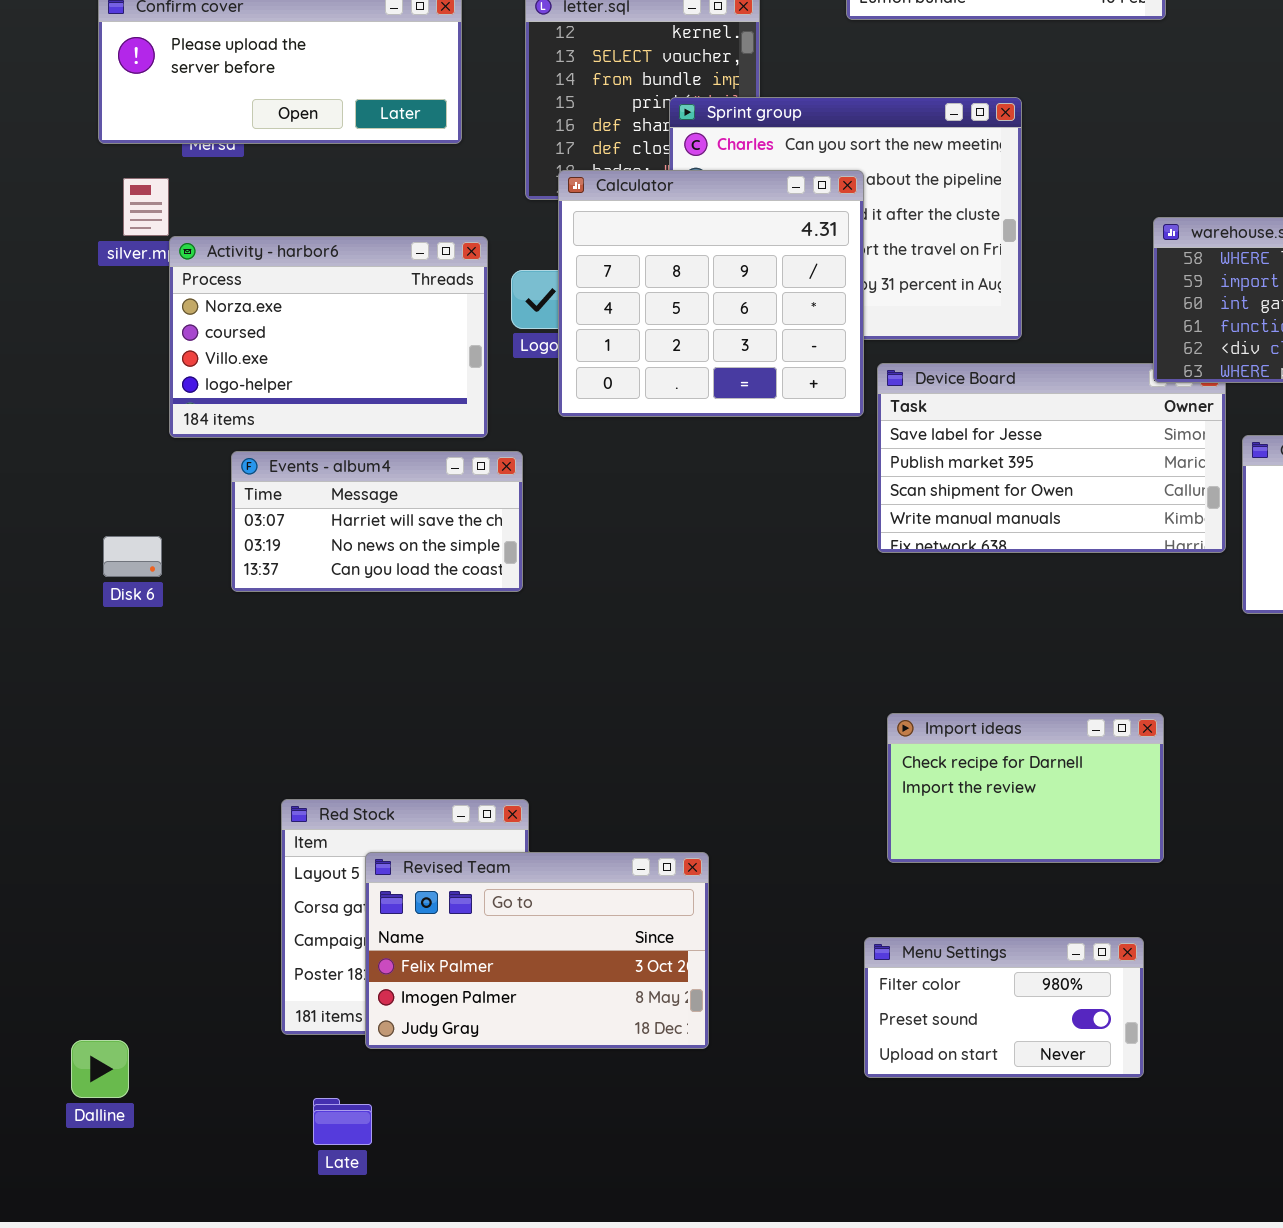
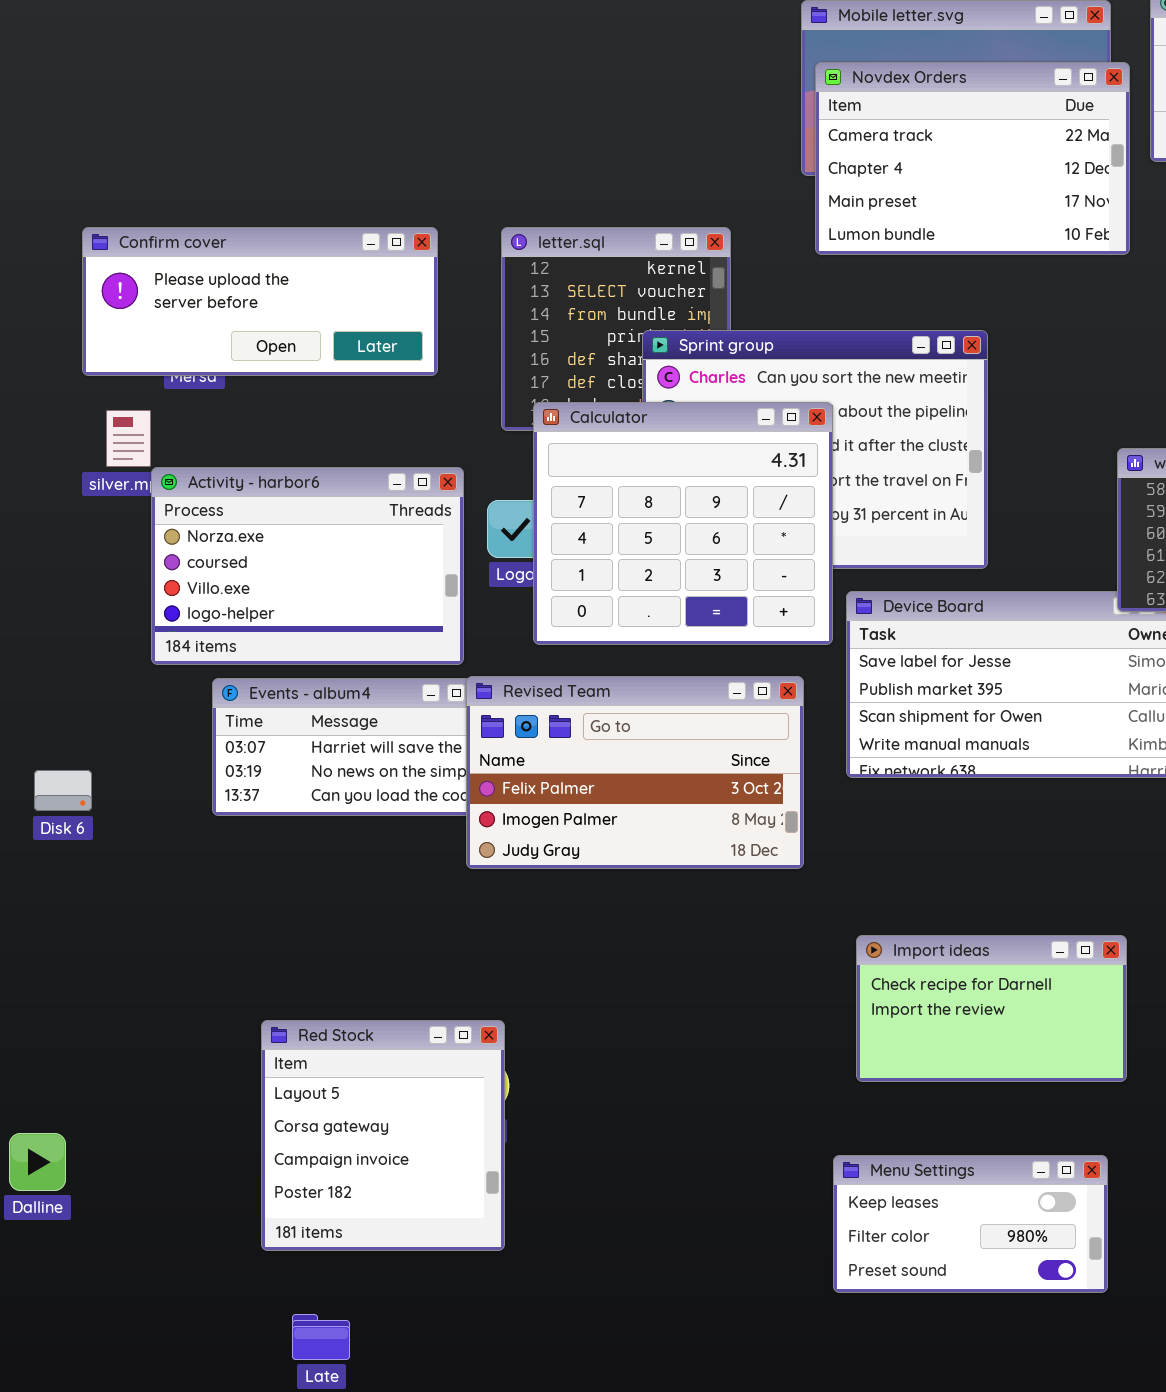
Disk 6: [103,536,162,577] -> [34,770,92,811], moved
Revised Team: [365,852,709,1049] -> [466,676,804,869], moved
Menu Settings: [864,937,1144,1078] -> [833,1155,1108,1293], scrolled up 1 row
Dalline: [71,1040,129,1098] -> [9,1133,66,1191], moved

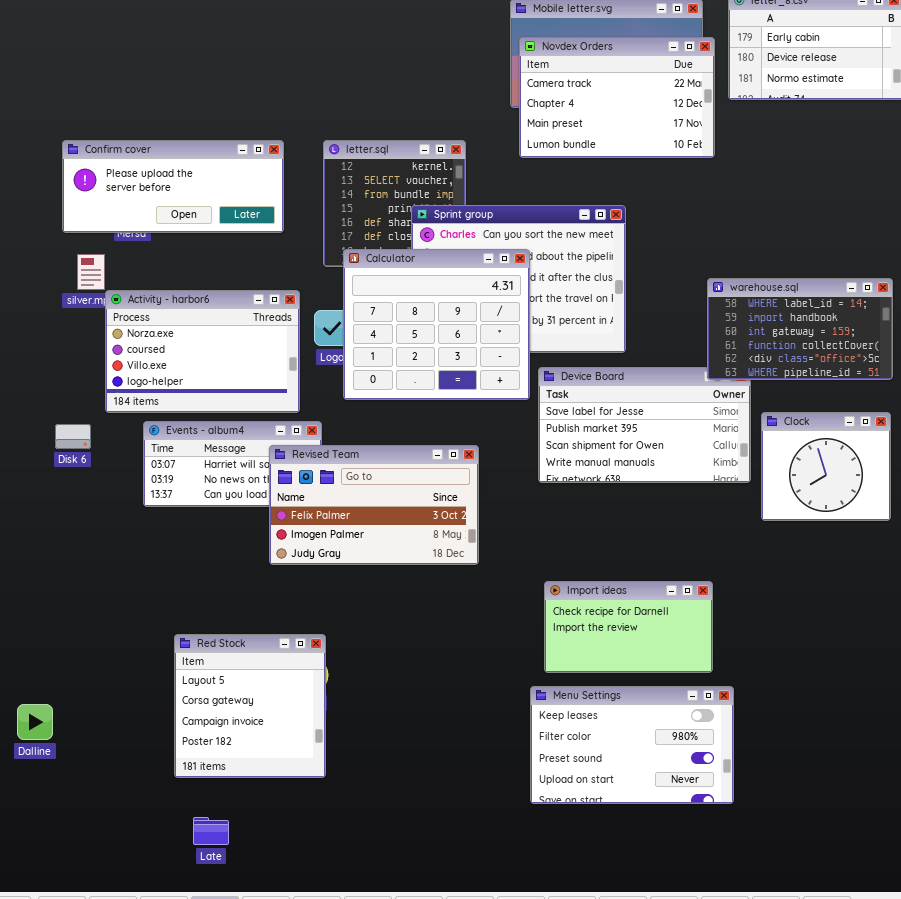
Revised Team: [466,676,804,869] -> [269,445,479,565], moved
Disk 6: [34,770,92,811] -> [55,424,91,449], moved
Menu Settings: [833,1155,1108,1293] -> [530,686,734,804], resized

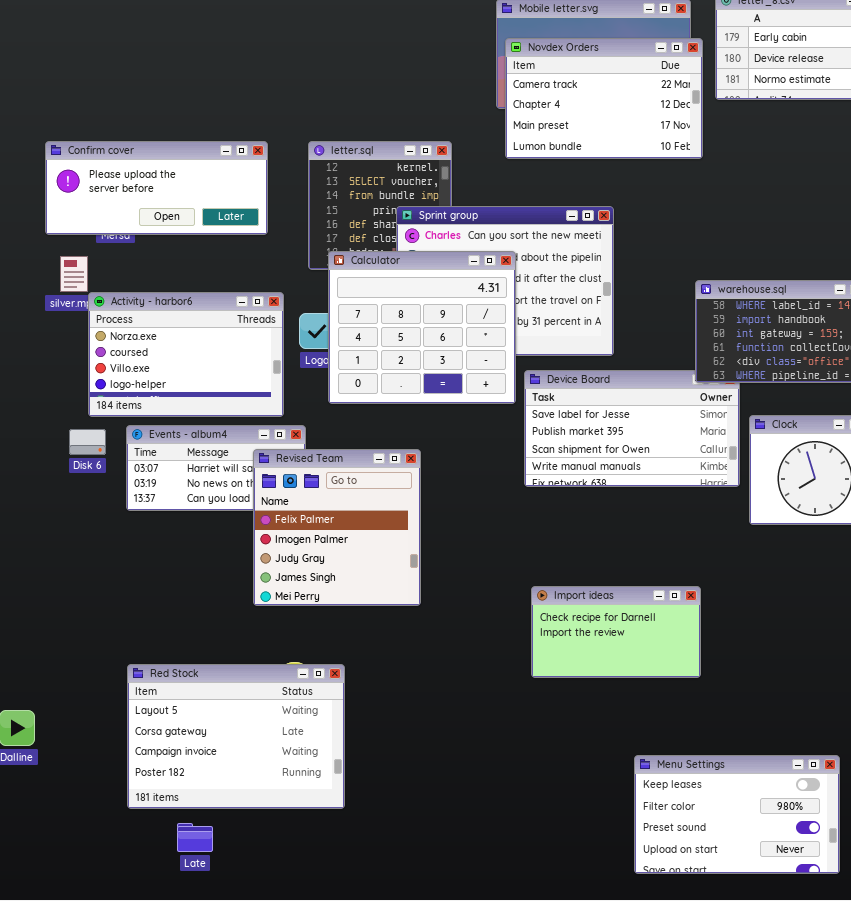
Disk 6: [55,424,91,449] -> [69,429,106,455], moved
Revised Team: [269,445,479,565] -> [253,449,421,606], resized
Red Stock: [174,634,326,778] -> [127,664,345,809], moved, resized
Menu Settings: [530,686,734,804] -> [634,755,840,874], moved

